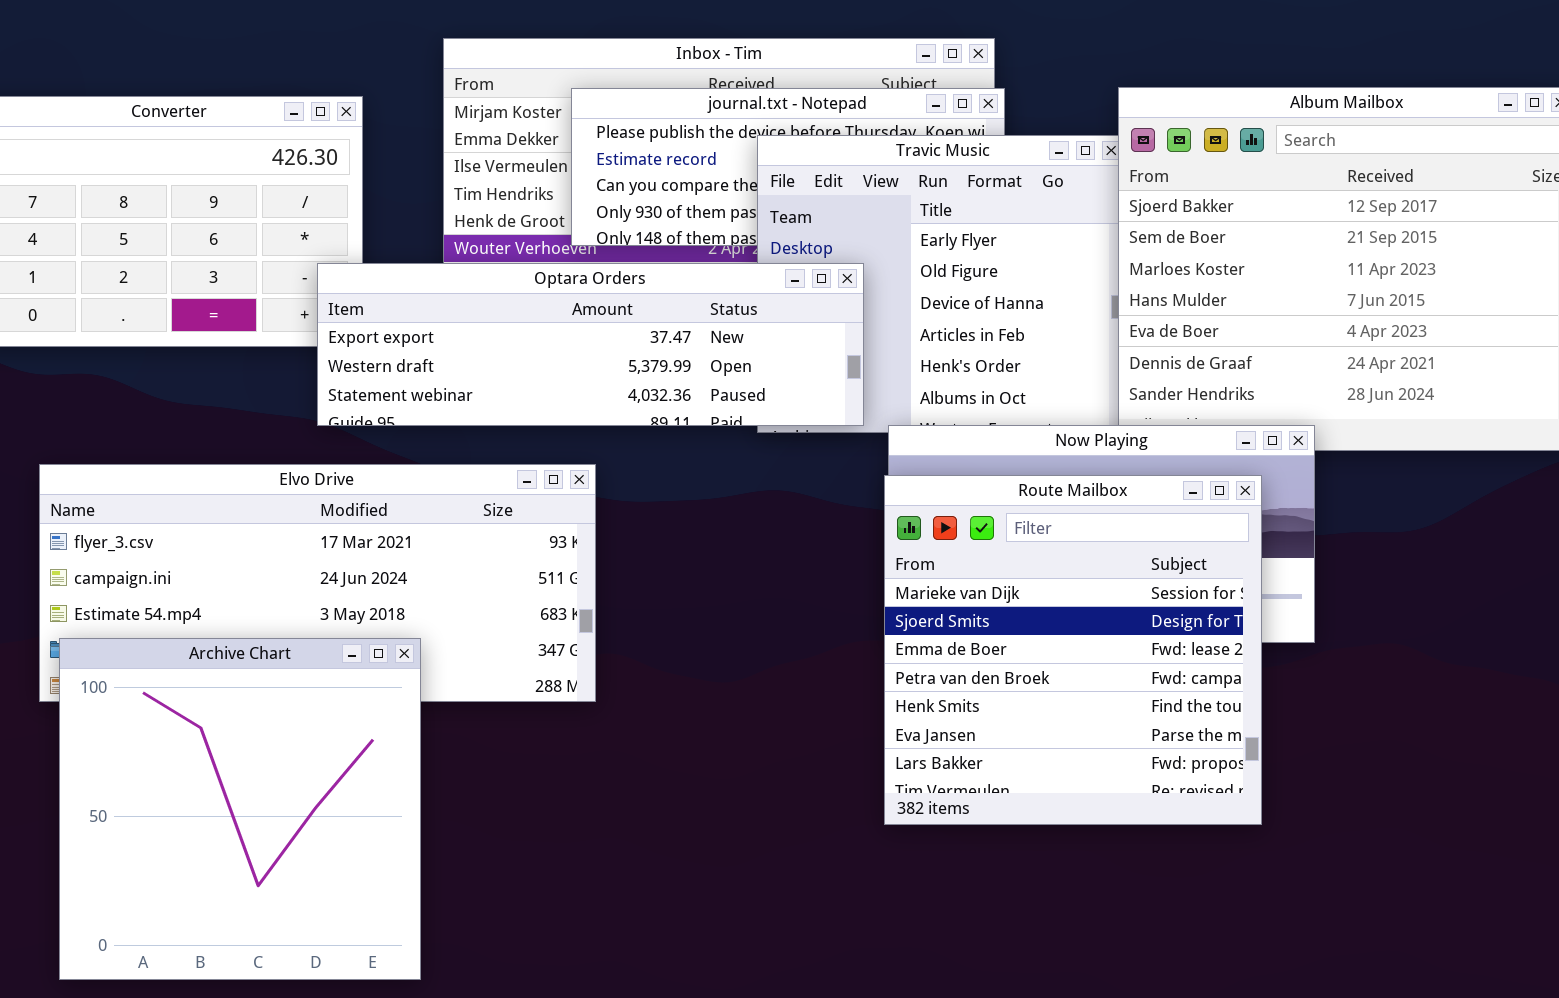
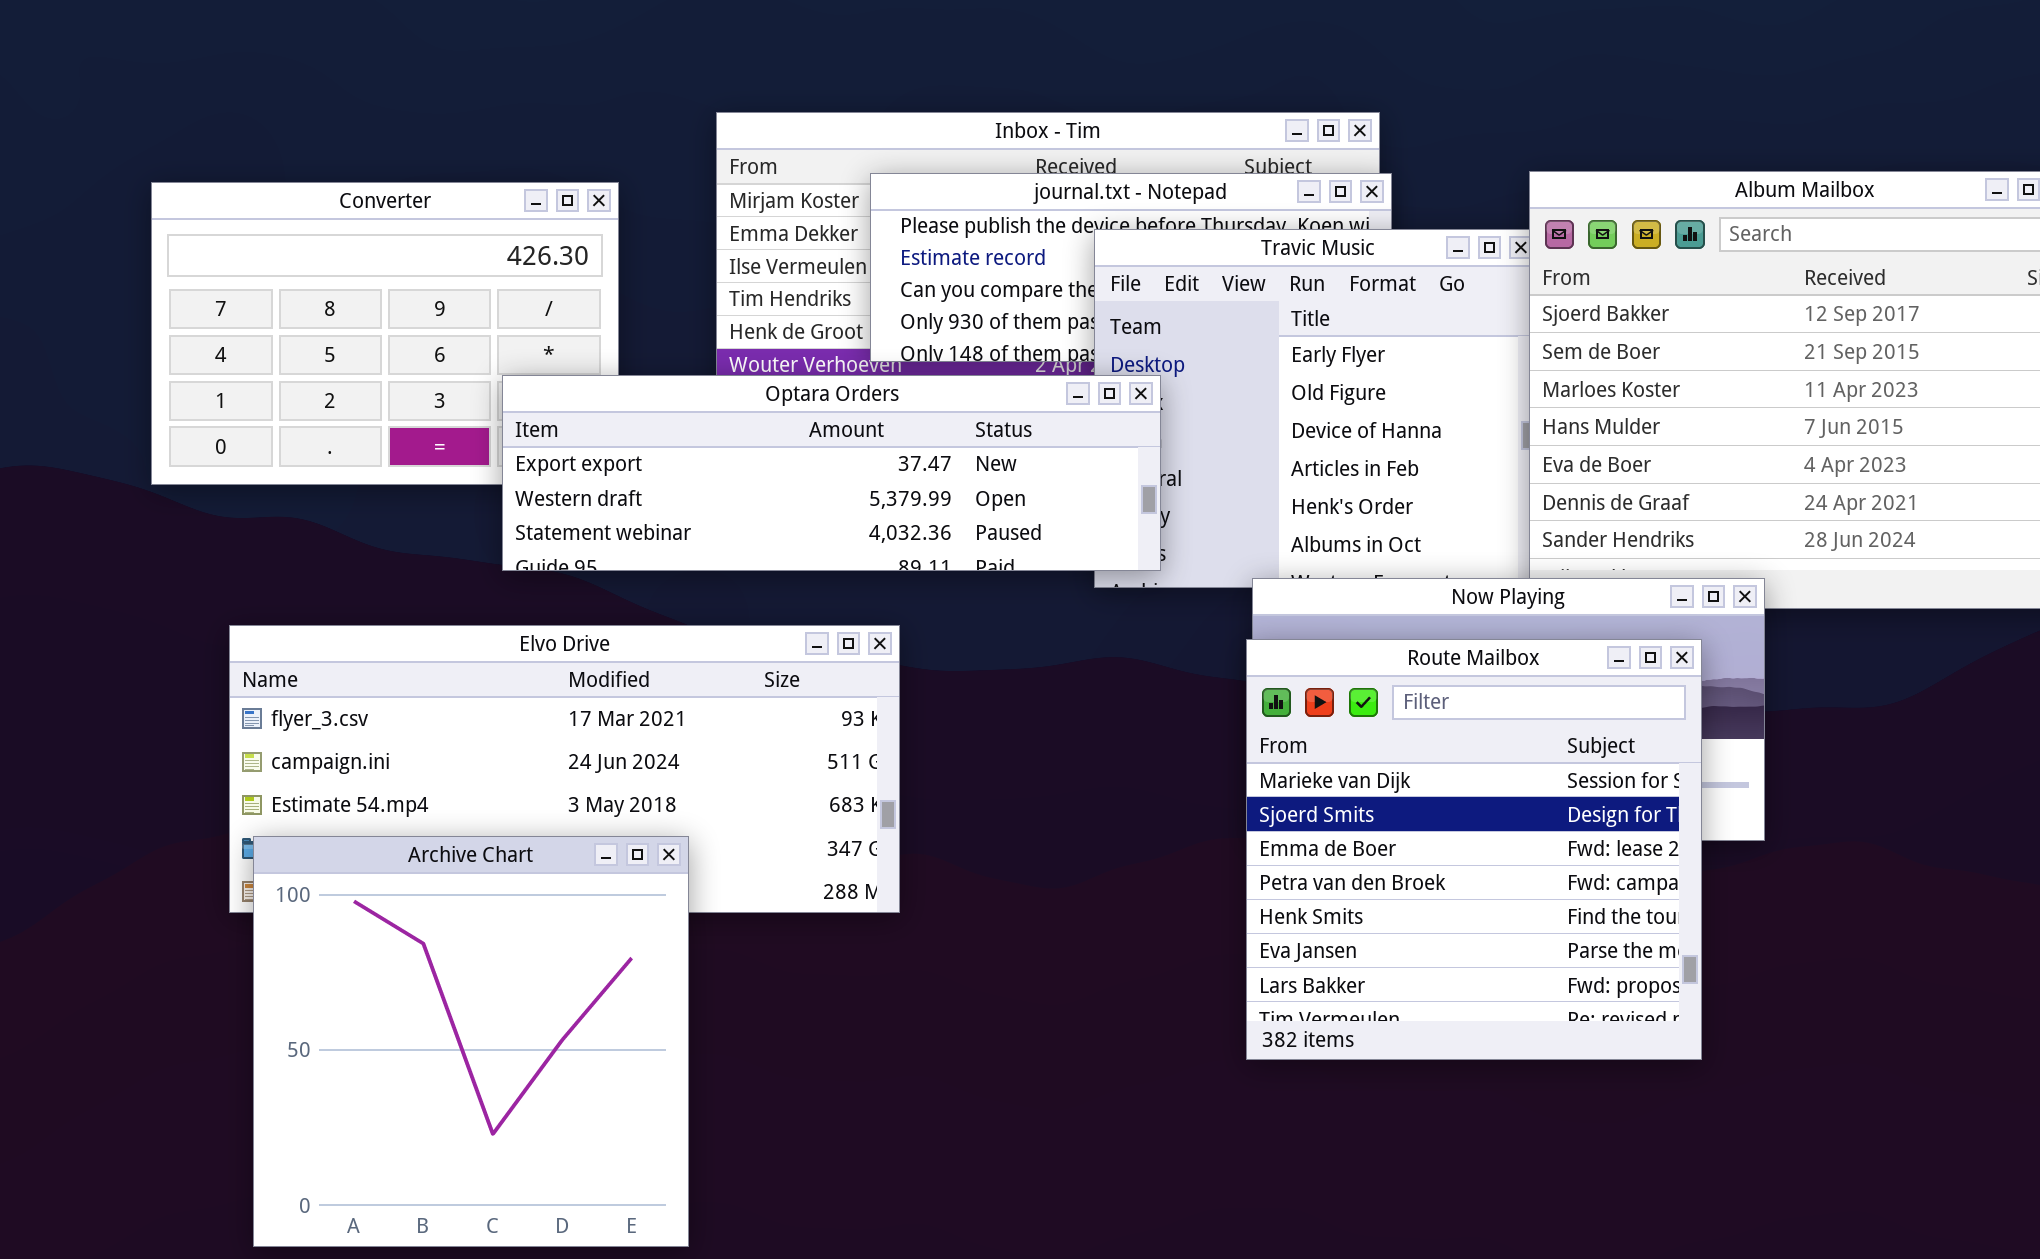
Optara Orders: [317,263,864,426] -> [502,375,1161,571], moved

